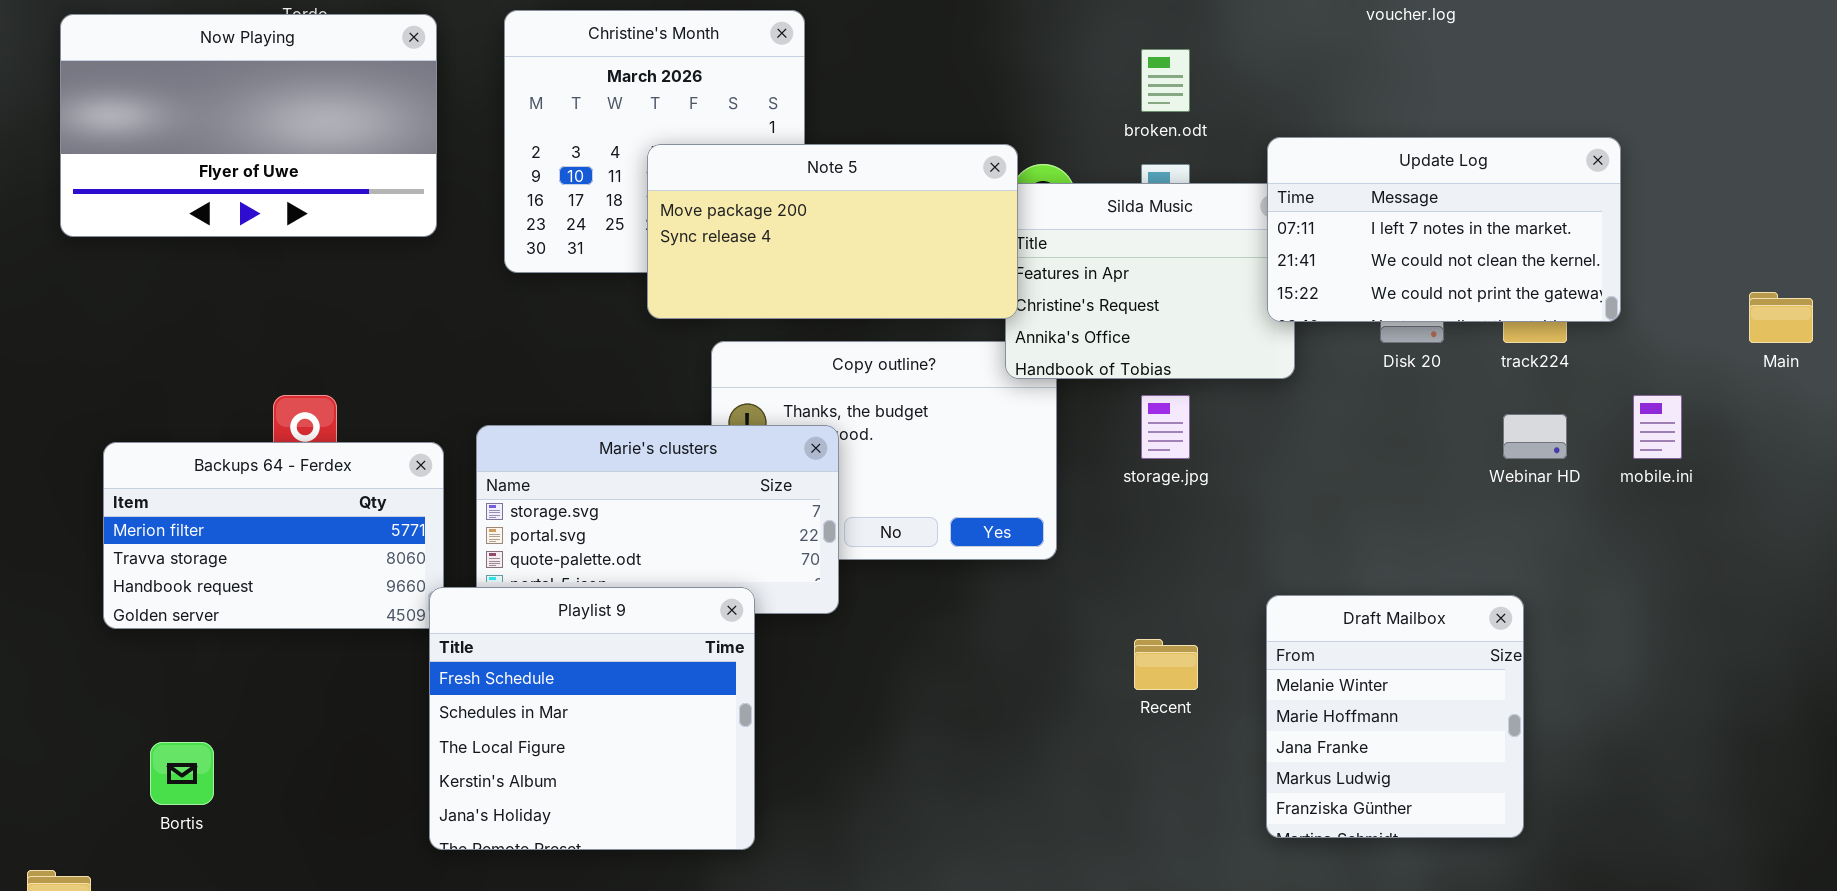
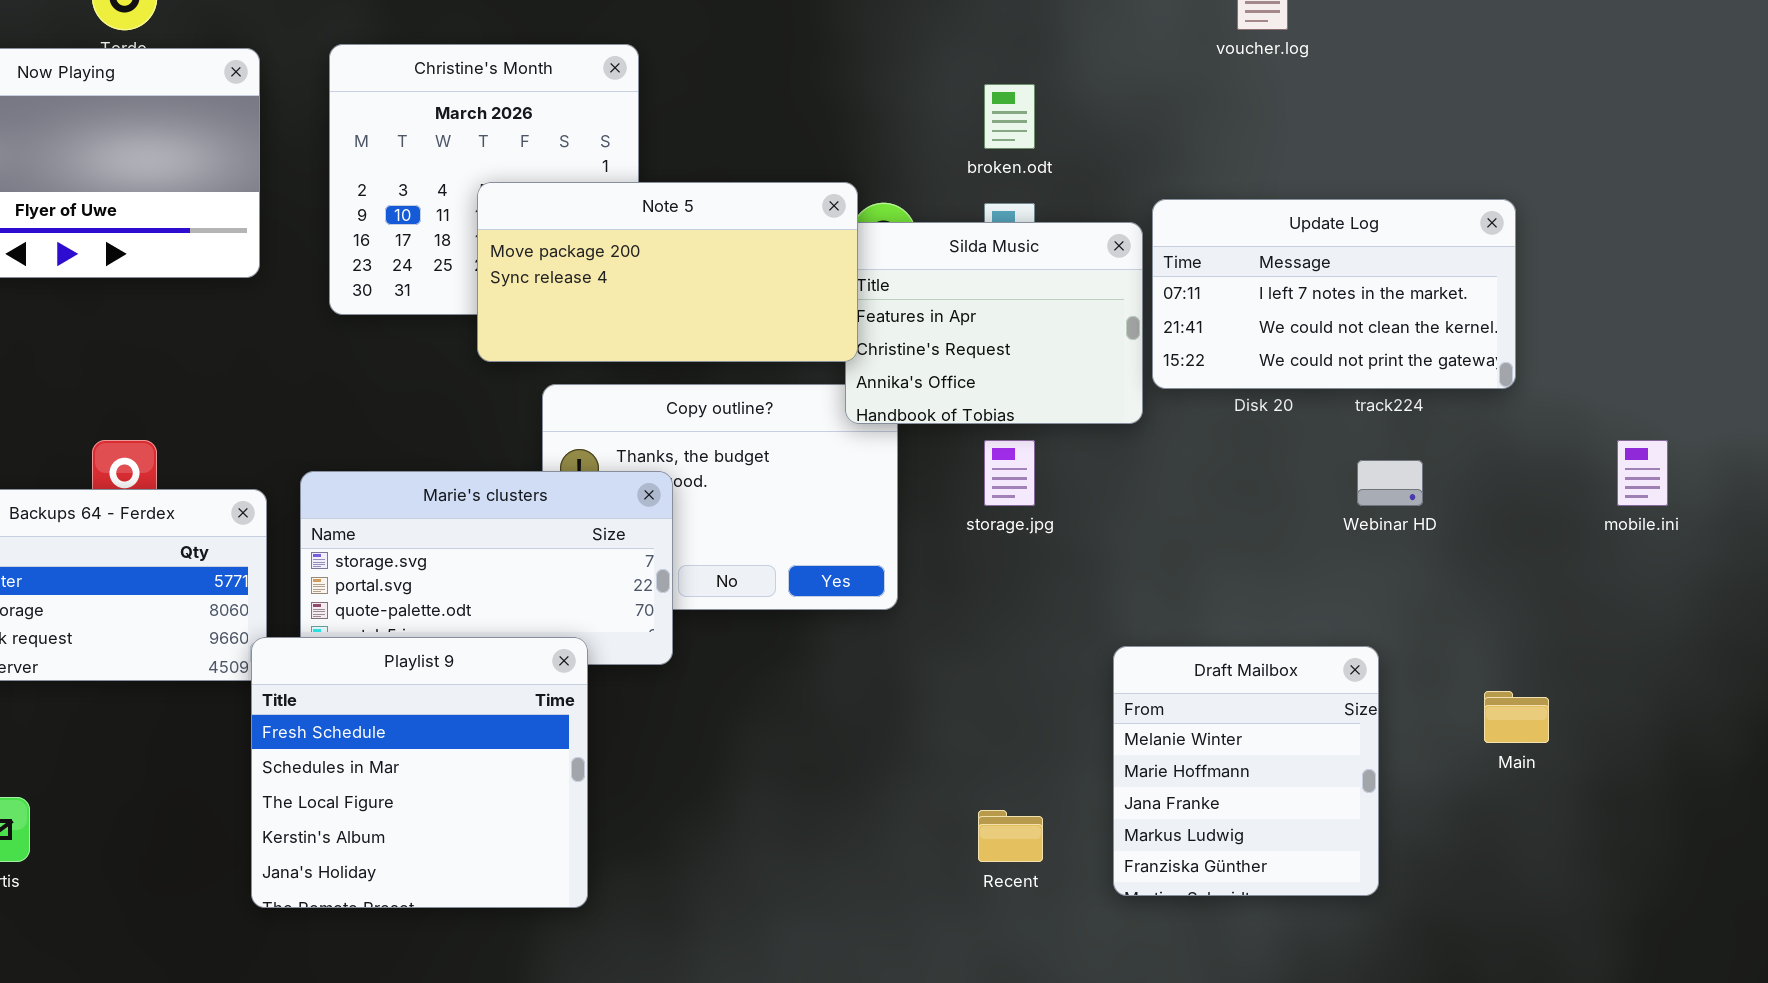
Update Log: [1267,137,1621,322] -> [1152,199,1516,389], moved
Main: [1749,292,1813,343] -> [1484,691,1549,743], moved
mobile.ini: [1633,395,1682,459] -> [1617,440,1668,506], moved
Recent: [1134,639,1198,690] -> [978,810,1043,862], moved

